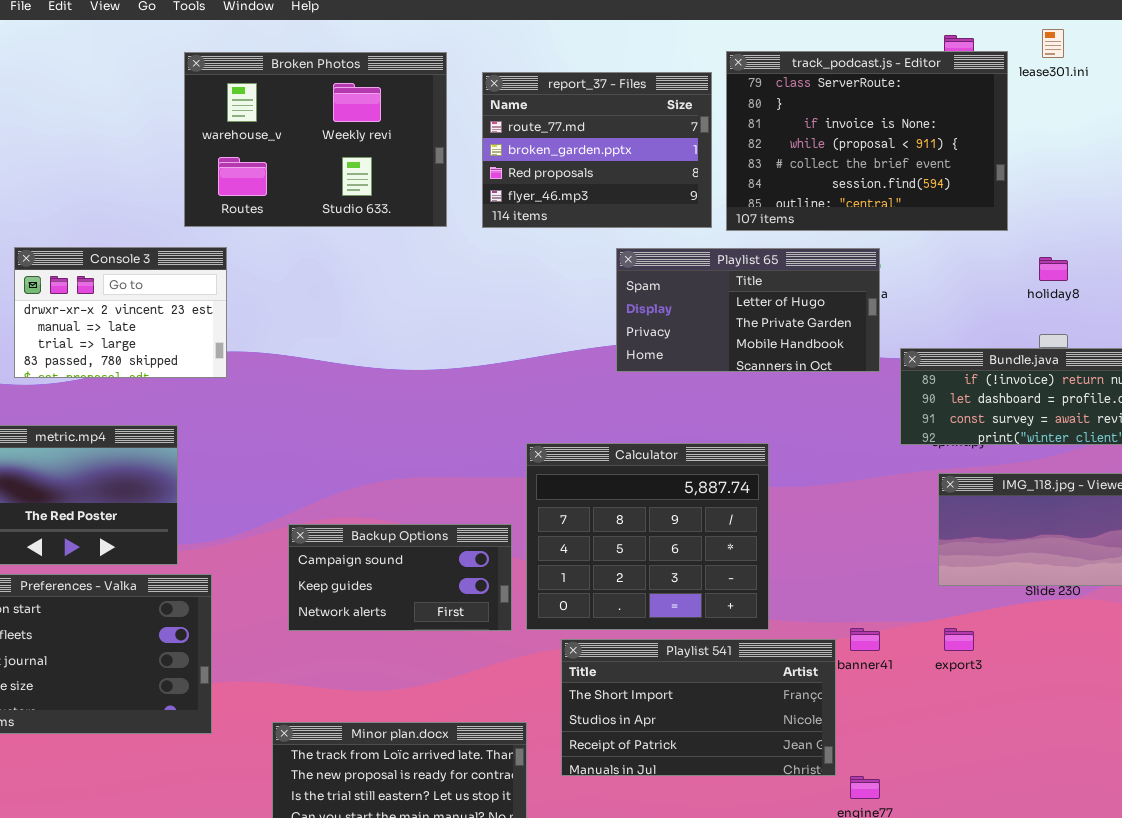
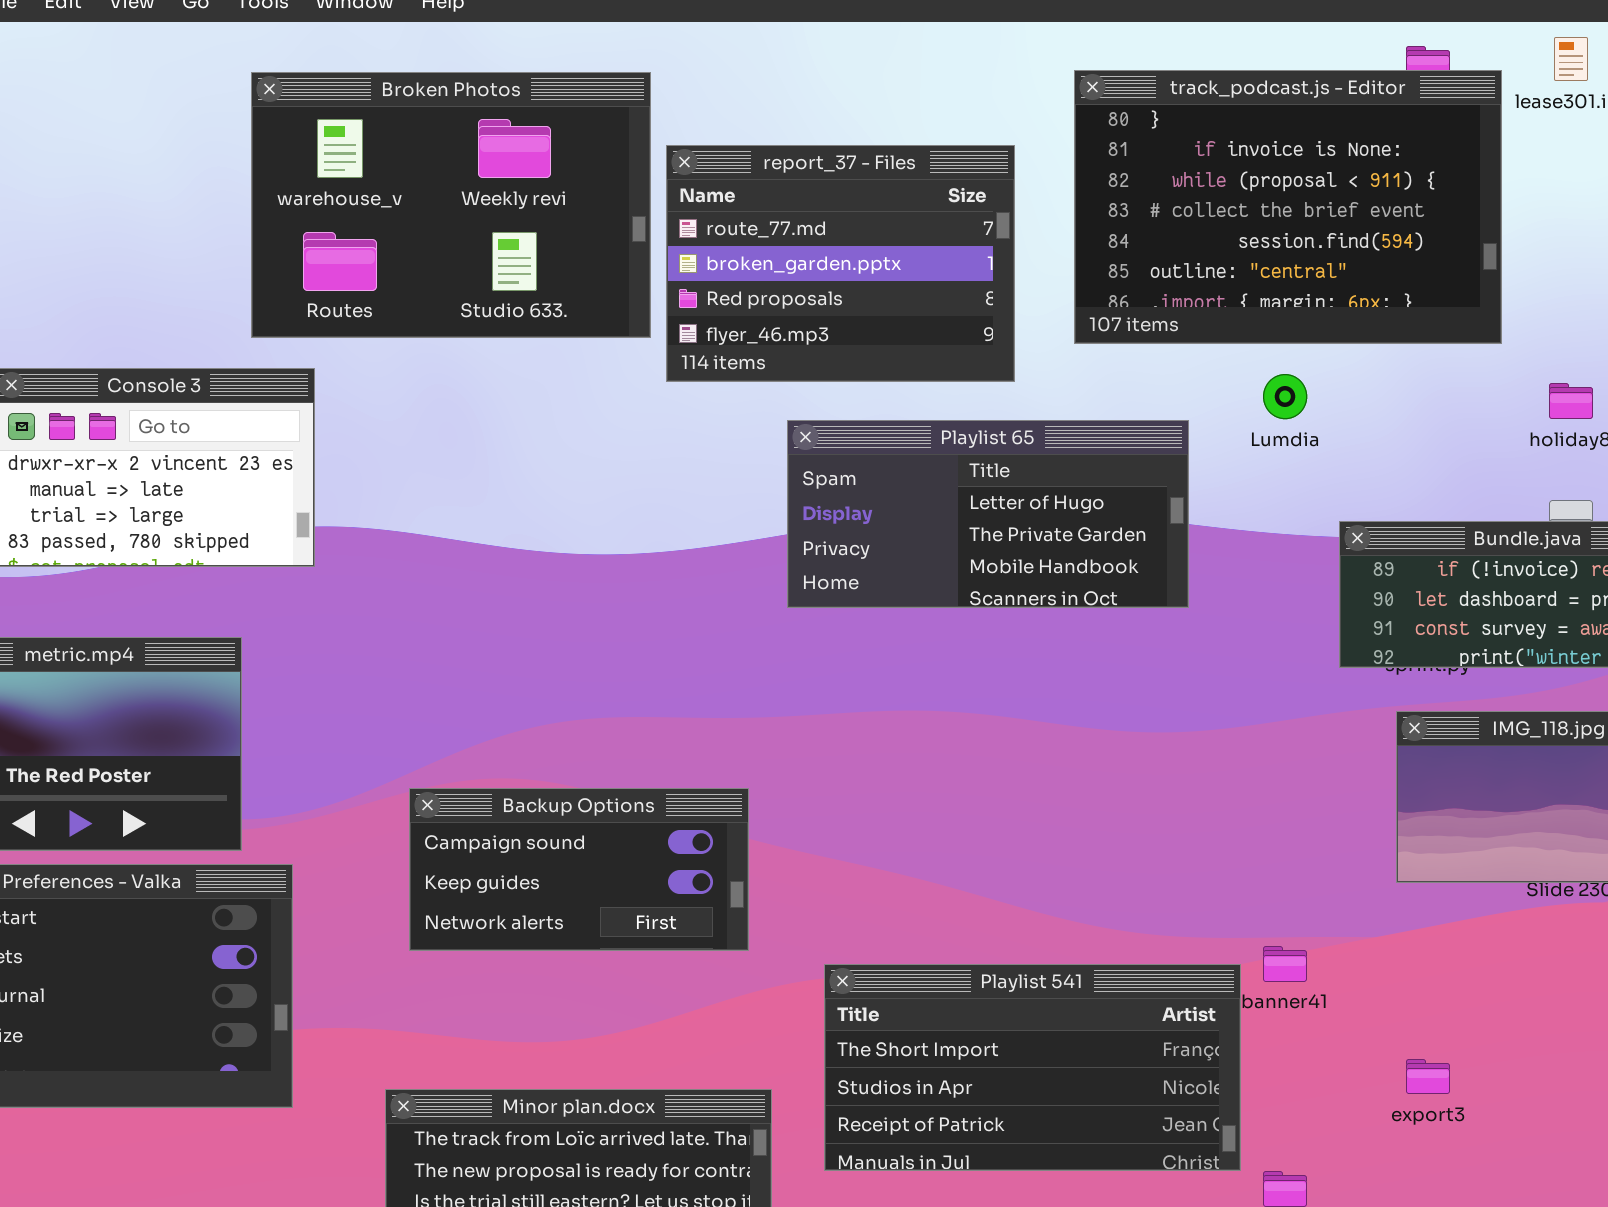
track_podcast.js - Editor: [726,51,1008,231] -> [1074,70,1502,344], scrolled down 1 row
report_37 - Files: [482,72,712,228] -> [666,145,1015,382], moved
Playlist 65: [616,248,880,372] -> [787,420,1189,608], moved
Calculator: [526,443,769,630] -> none, closed
export3: [944,628,974,651] -> [1406,1059,1450,1094], moved

